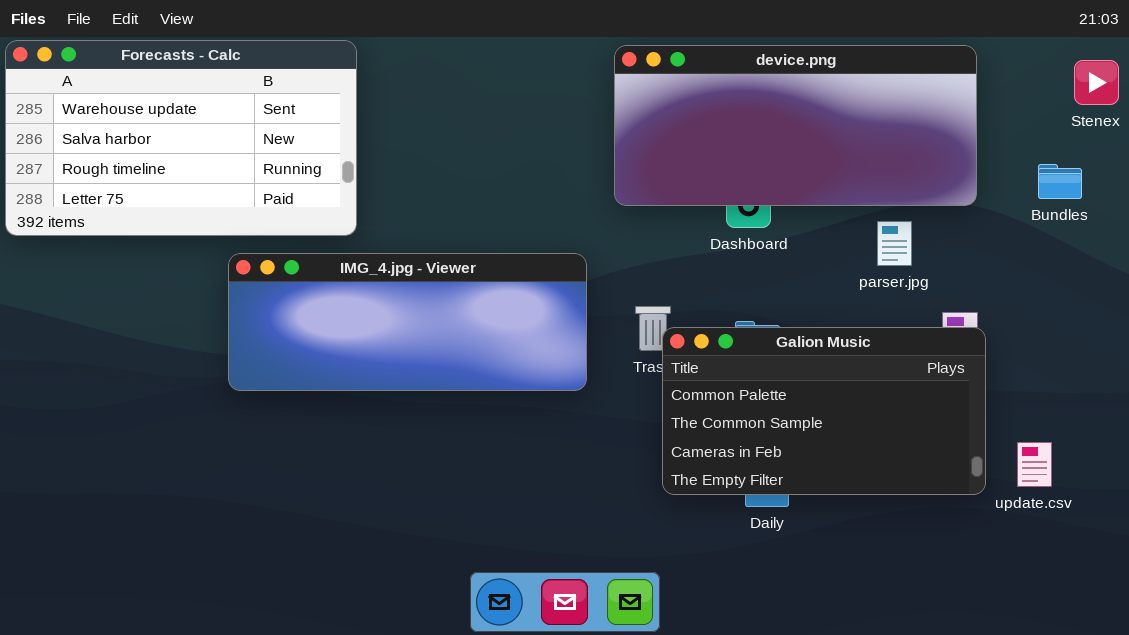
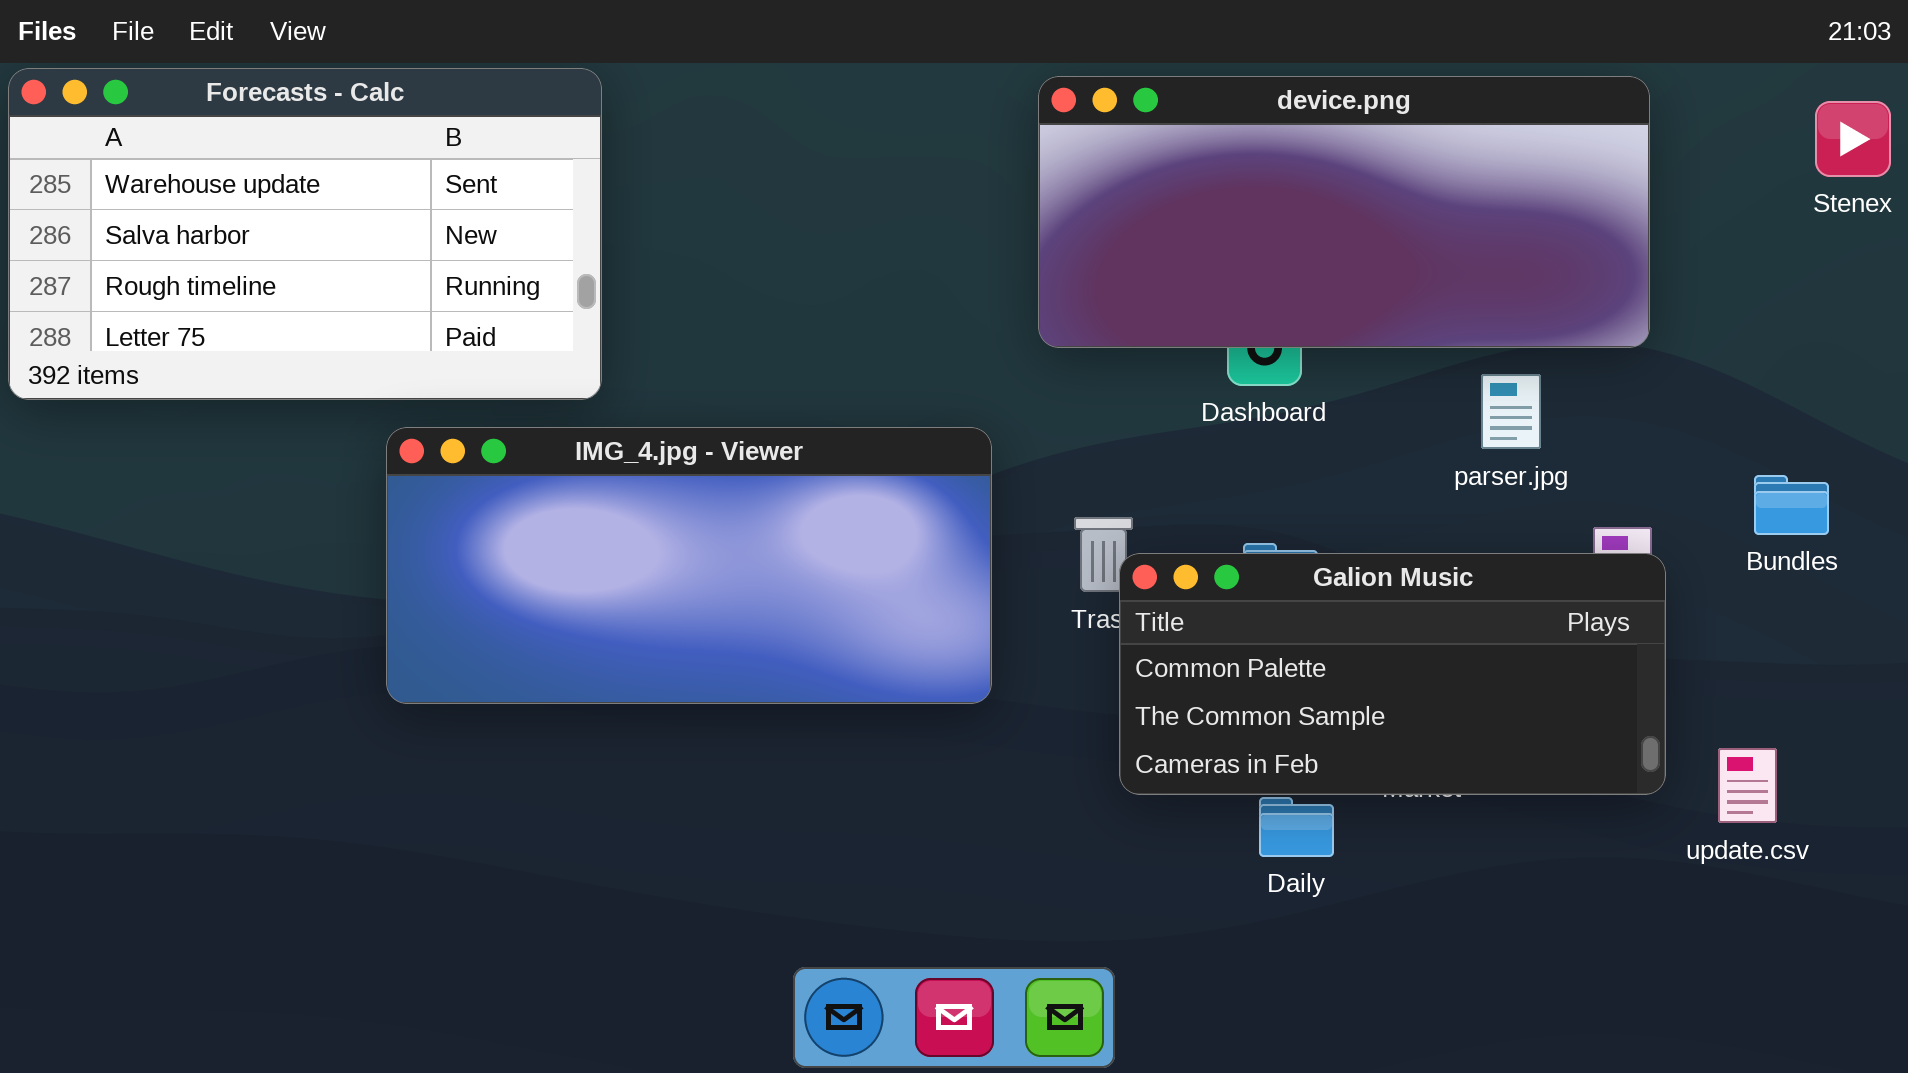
Bundles: [1038,164,1082,199] -> [1754,475,1829,535], moved
IMG_4.jpg - Viewer: [228,253,587,391] -> [386,427,992,704], resized
Galion Music: [662,327,986,495] -> [1119,553,1666,795], resized

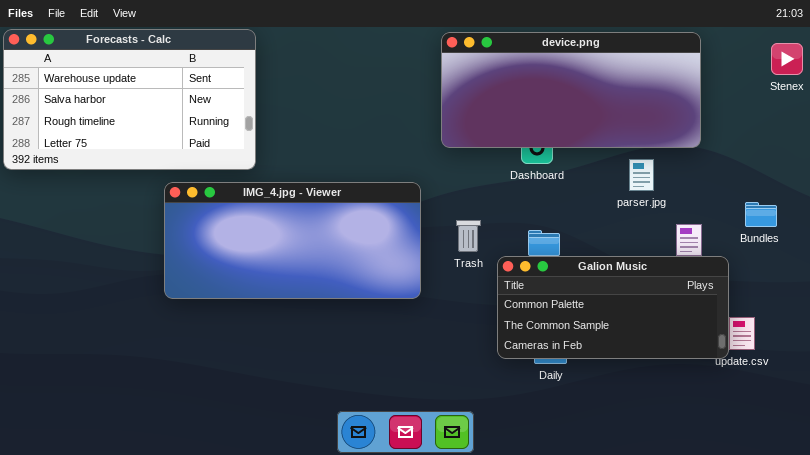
Galion Music: [1119,553,1666,795] -> [497,256,729,359], moved

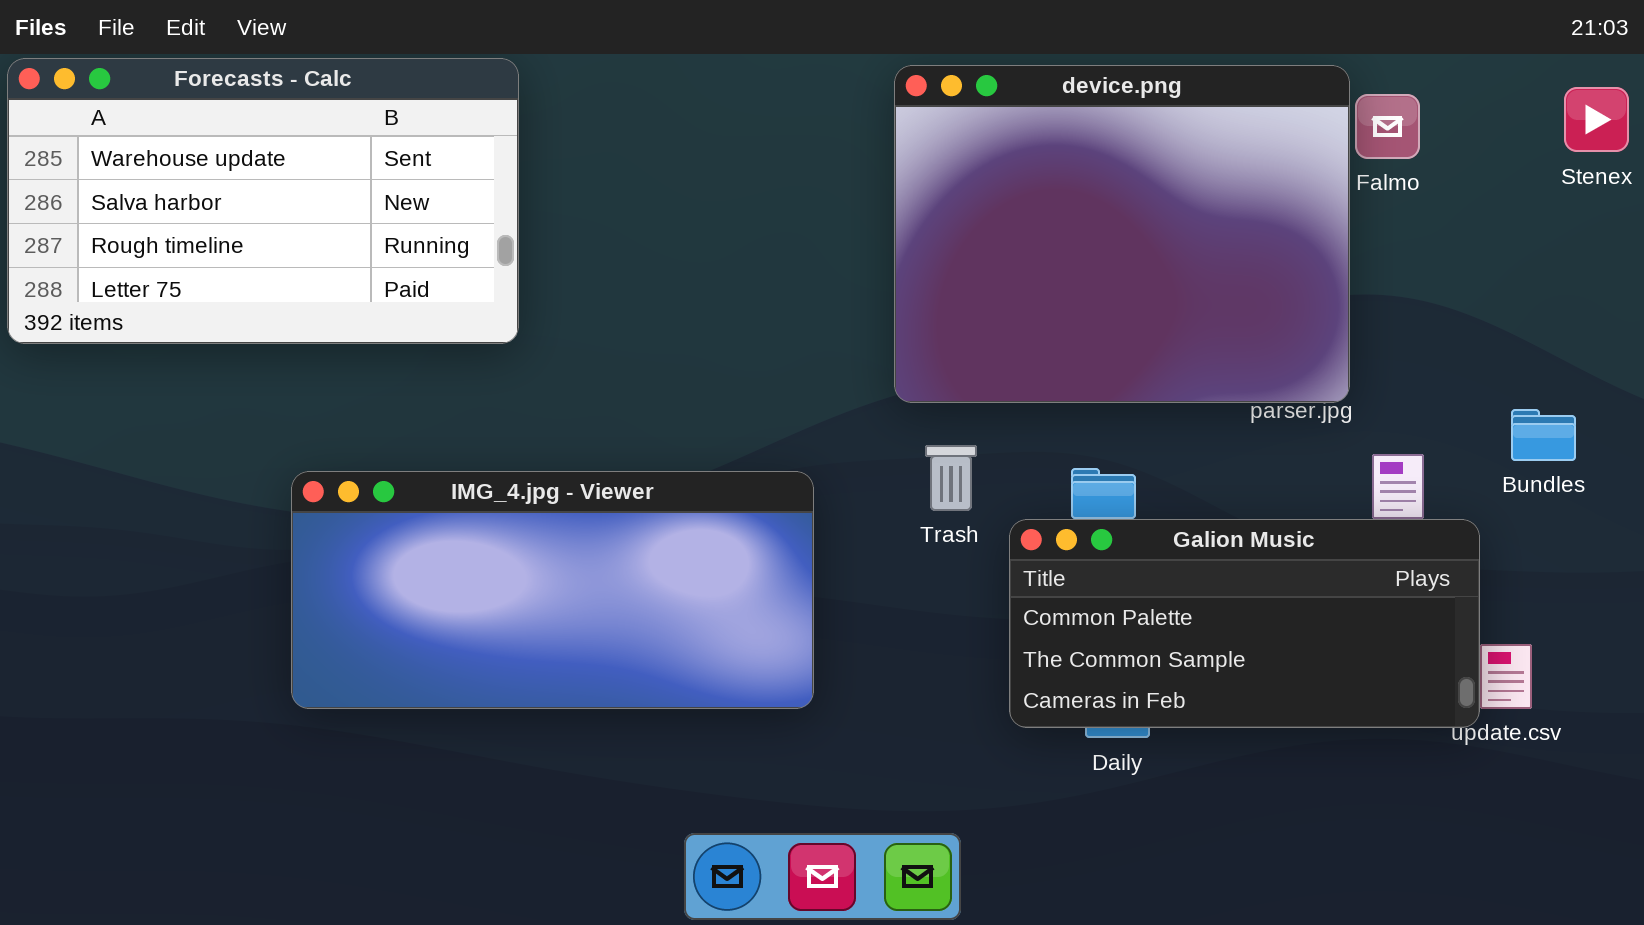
device.png: [441,32,701,148] -> [894,65,1350,403], resized
IMG_4.jpg - Viewer: [164,182,421,299] -> [291,471,814,709], moved

